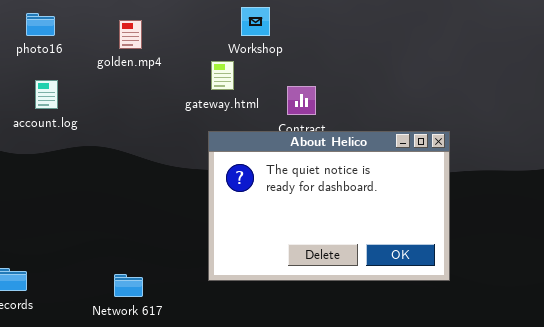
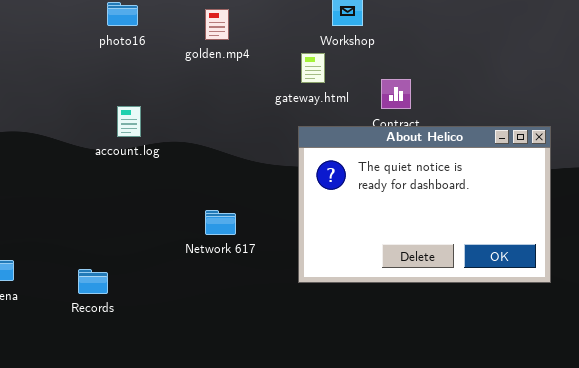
account.log: [35,80,58,109] -> [117,106,141,137], moved
Network 617: [114,274,143,297] -> [205,210,236,235], moved

